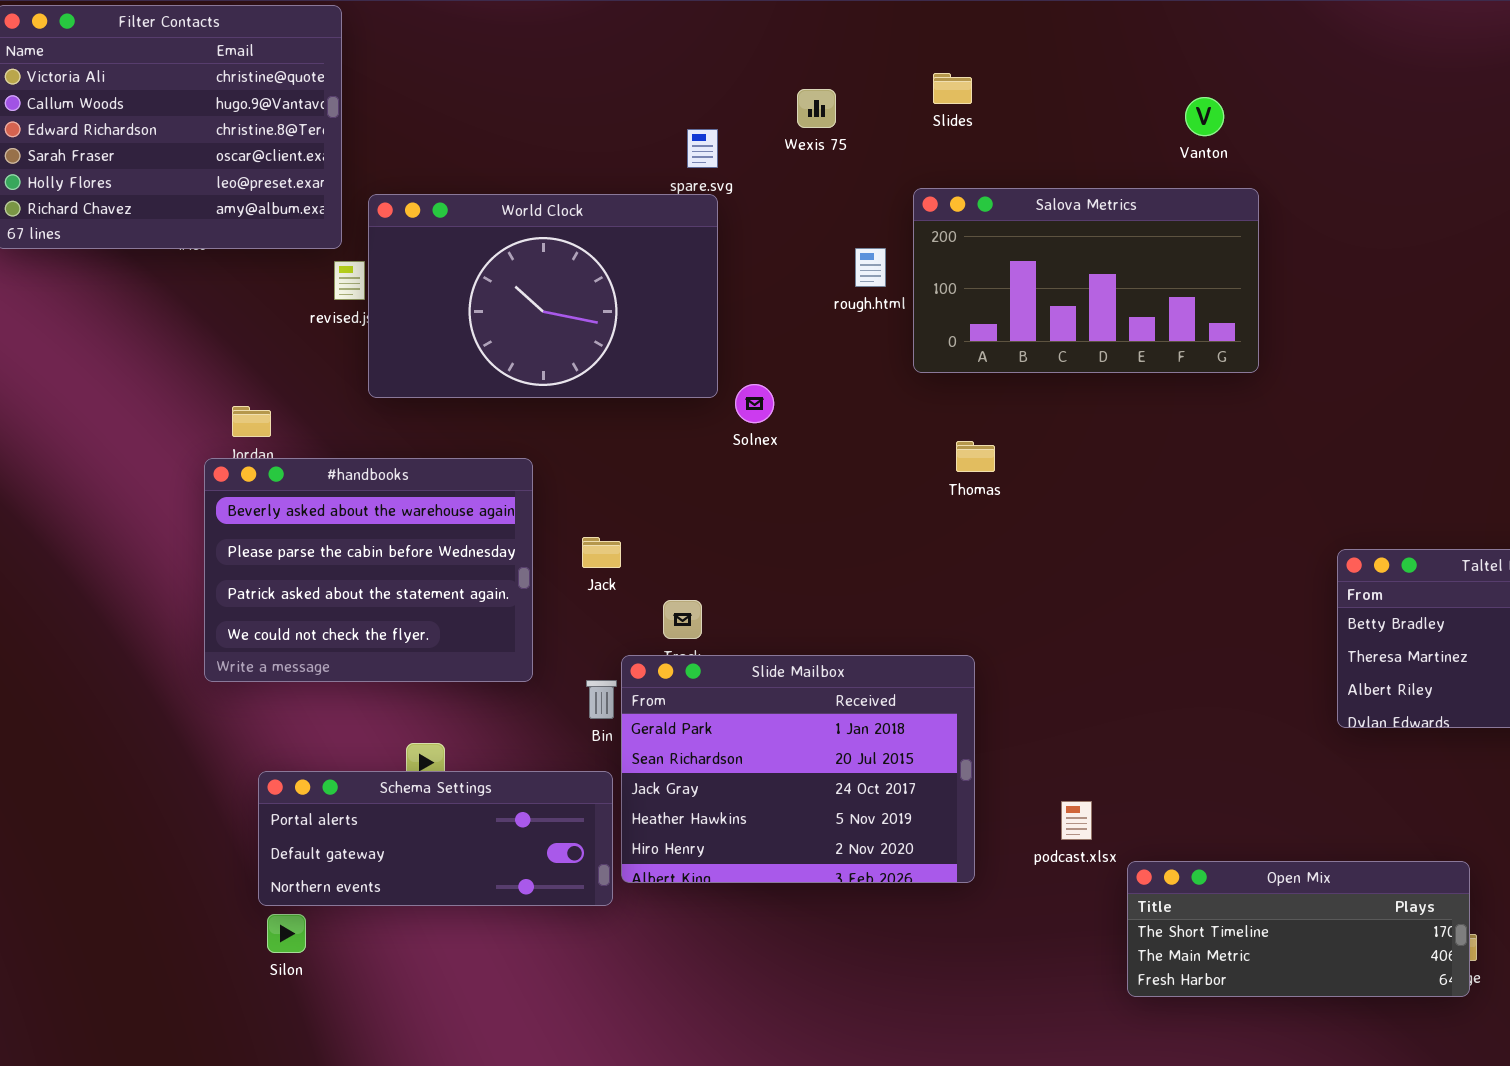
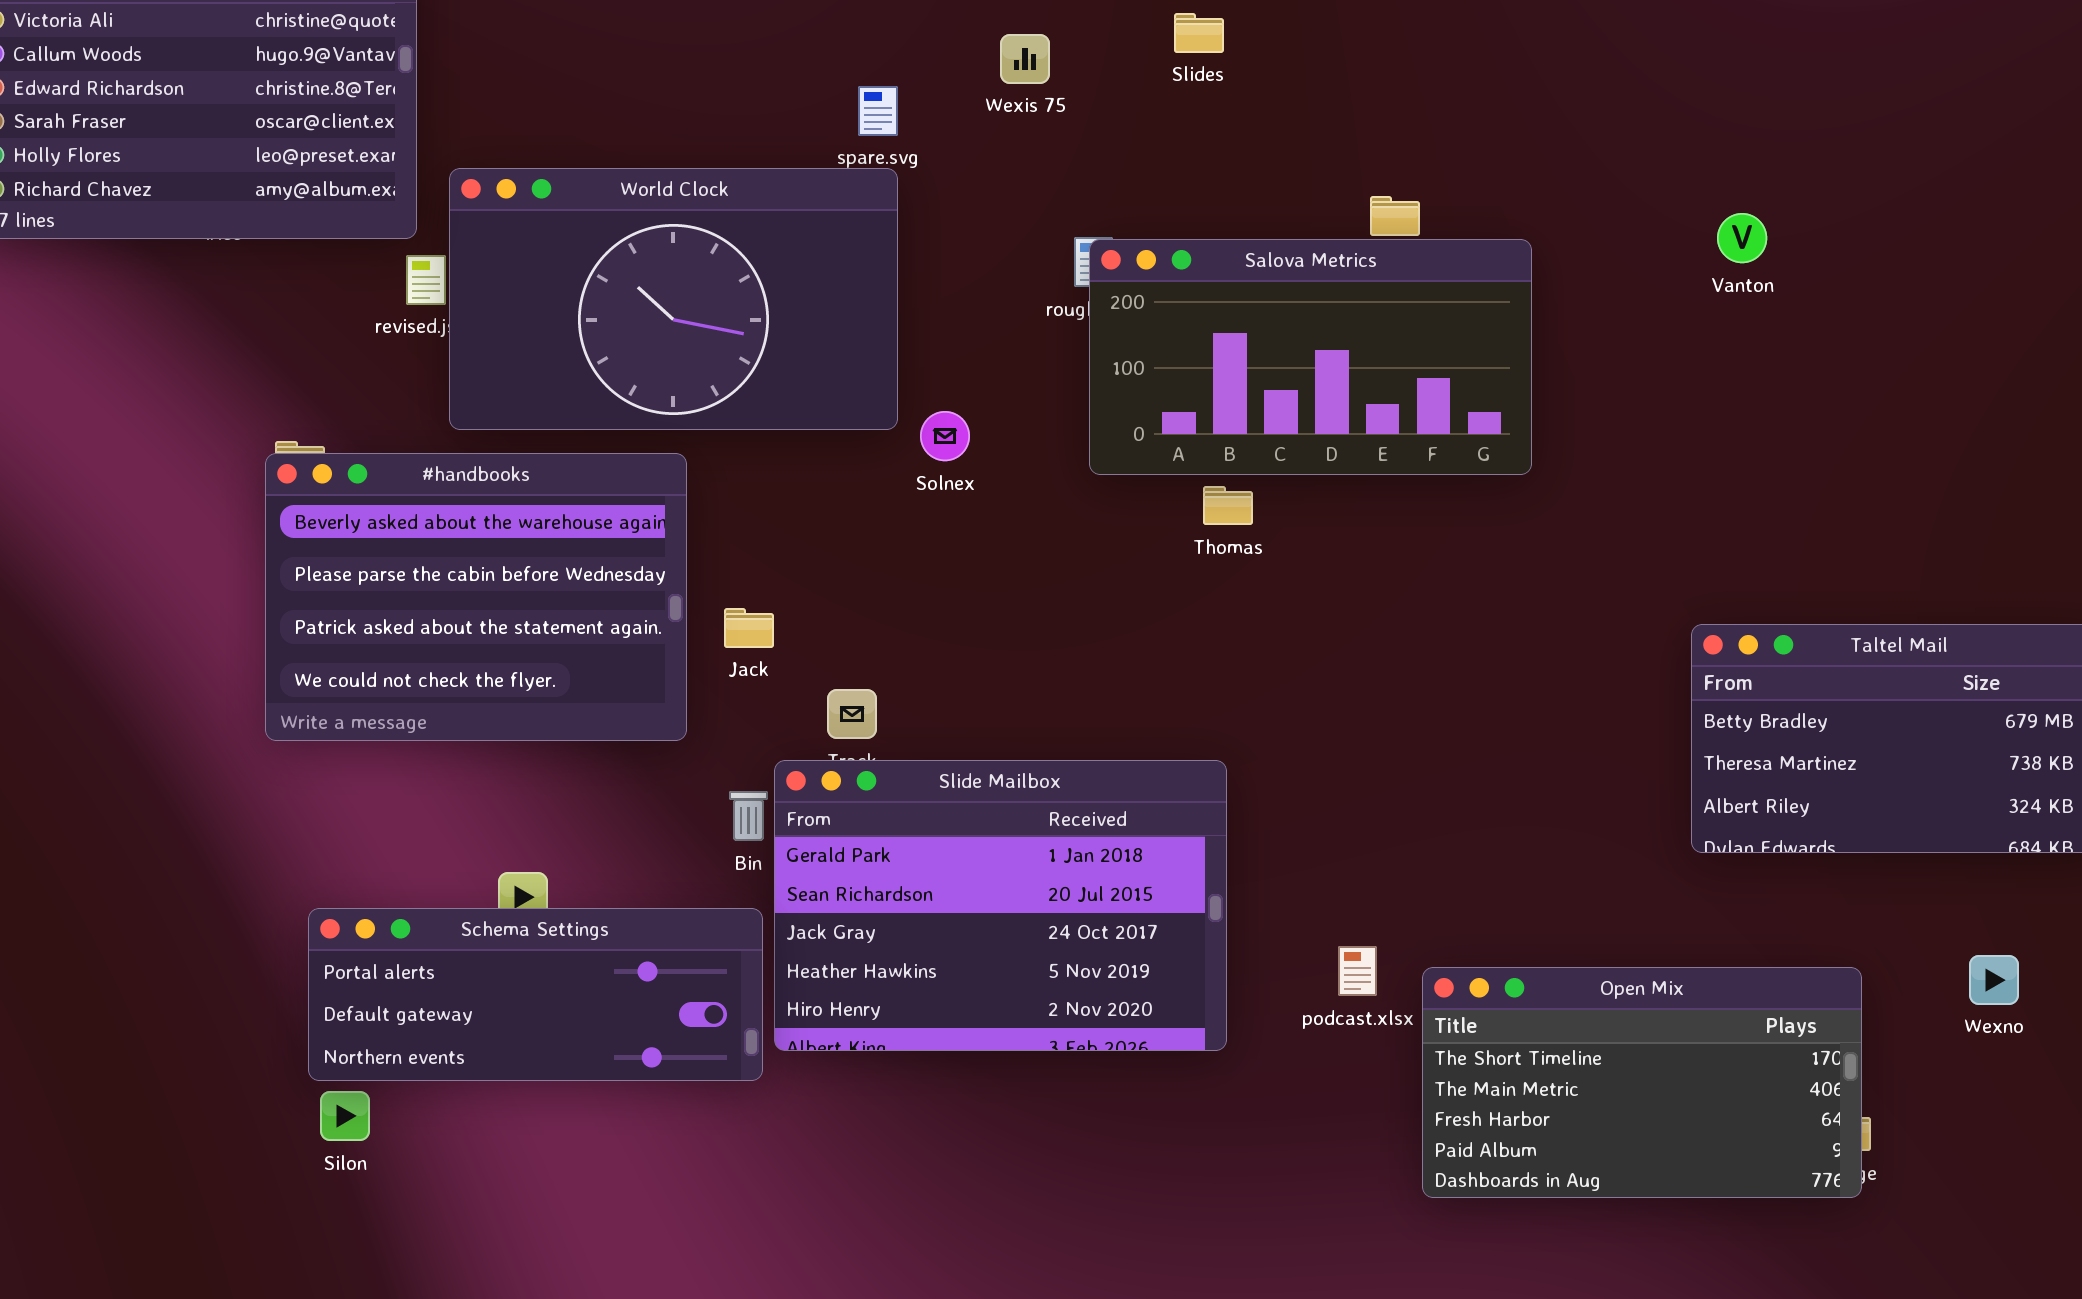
Vanton: [1185,97,1224,136] -> [1717,213,1767,263], moved
Salova Metrics: [913,188,1259,373] -> [1089,239,1532,475], moved
#handbooks: [204,458,533,682] -> [265,453,687,741], moved
Open Mix: [1127,861,1470,997] -> [1422,967,1862,1198], resized

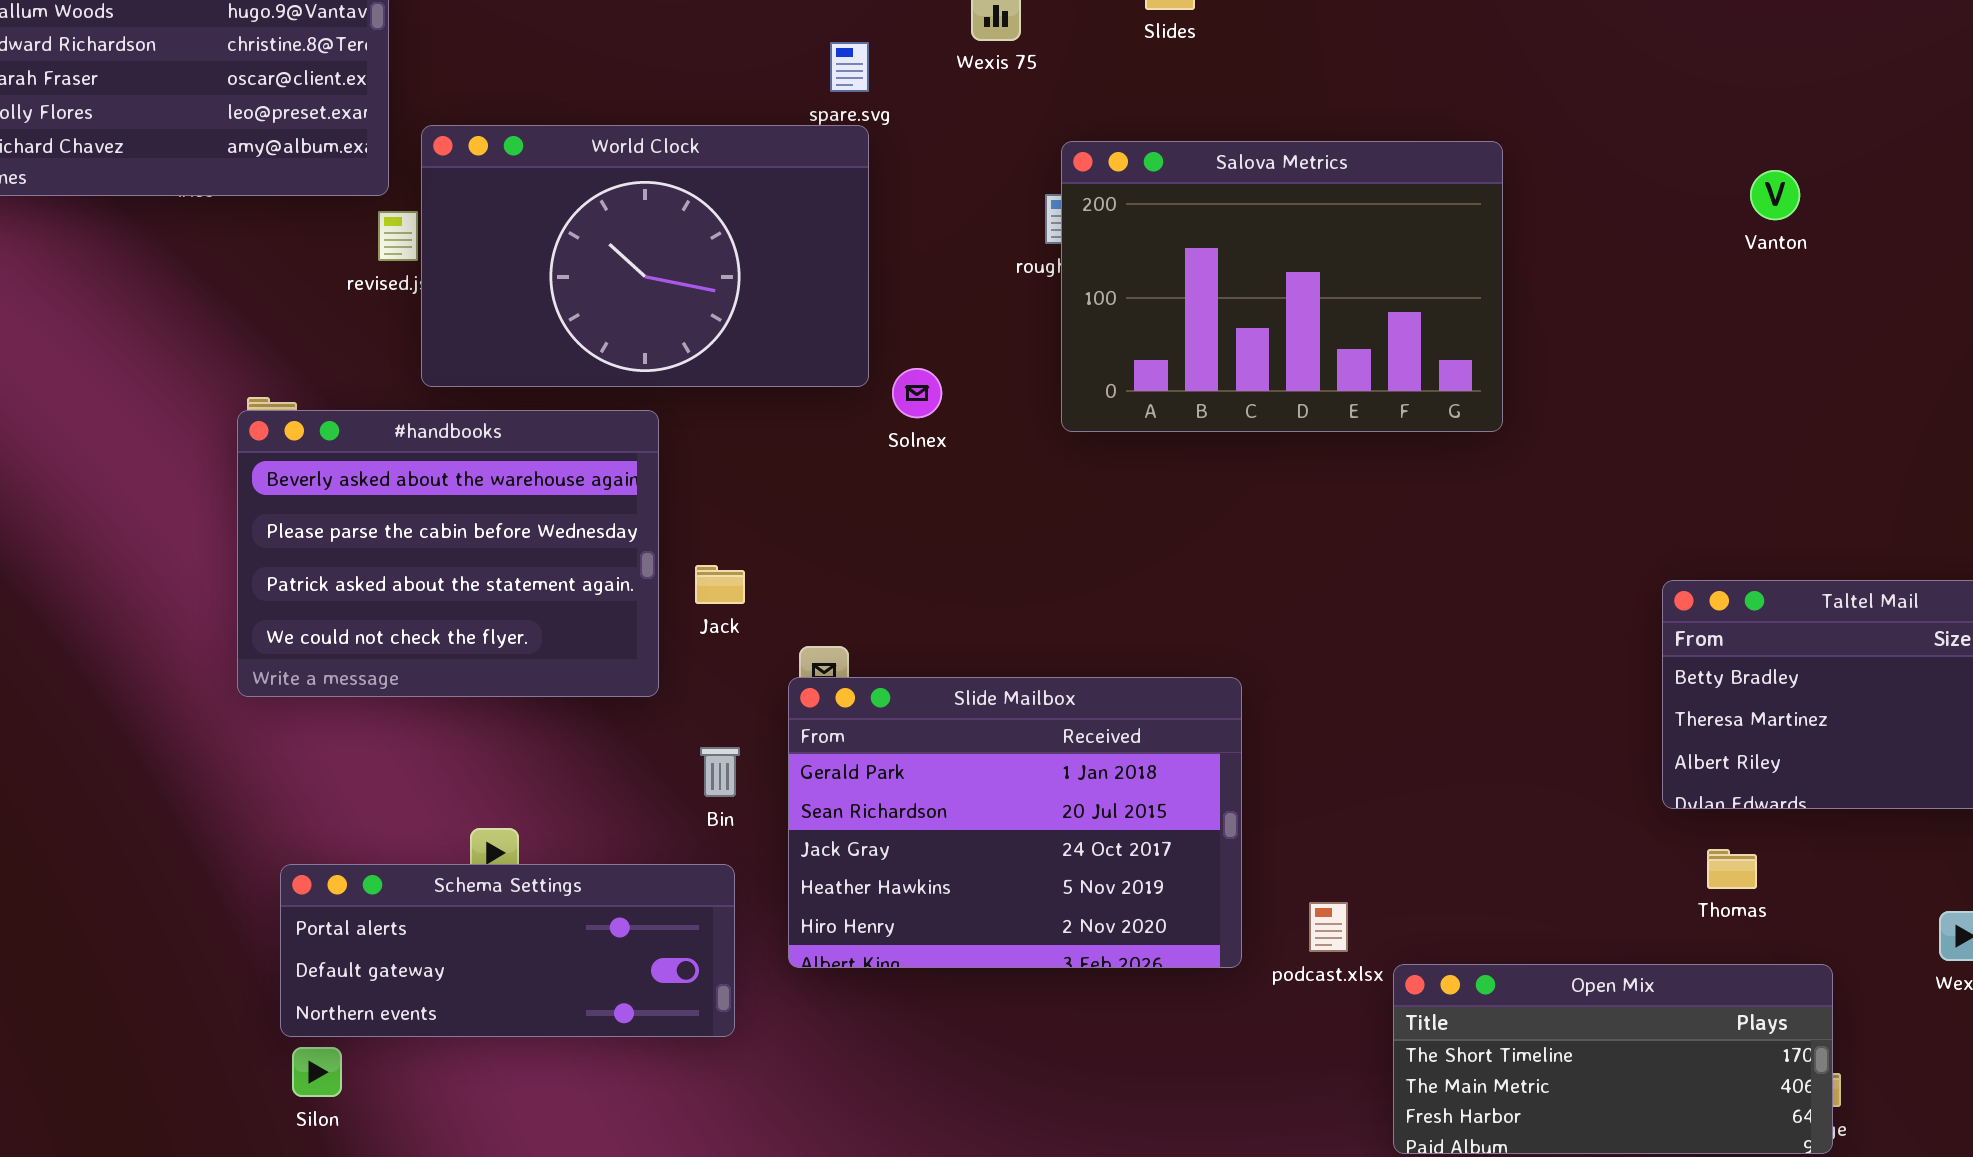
Vanton: [1717,213,1767,263] -> [1750,170,1800,220], moved
Salova Metrics: [1089,239,1532,475] -> [1061,141,1503,432], resized
Thomas: [1203,486,1253,525] -> [1707,849,1757,889], moved
Slide Mailbox: [774,760,1227,1051] -> [788,677,1242,968], moved
Open Mix: [1422,967,1862,1198] -> [1393,964,1833,1154], resized

